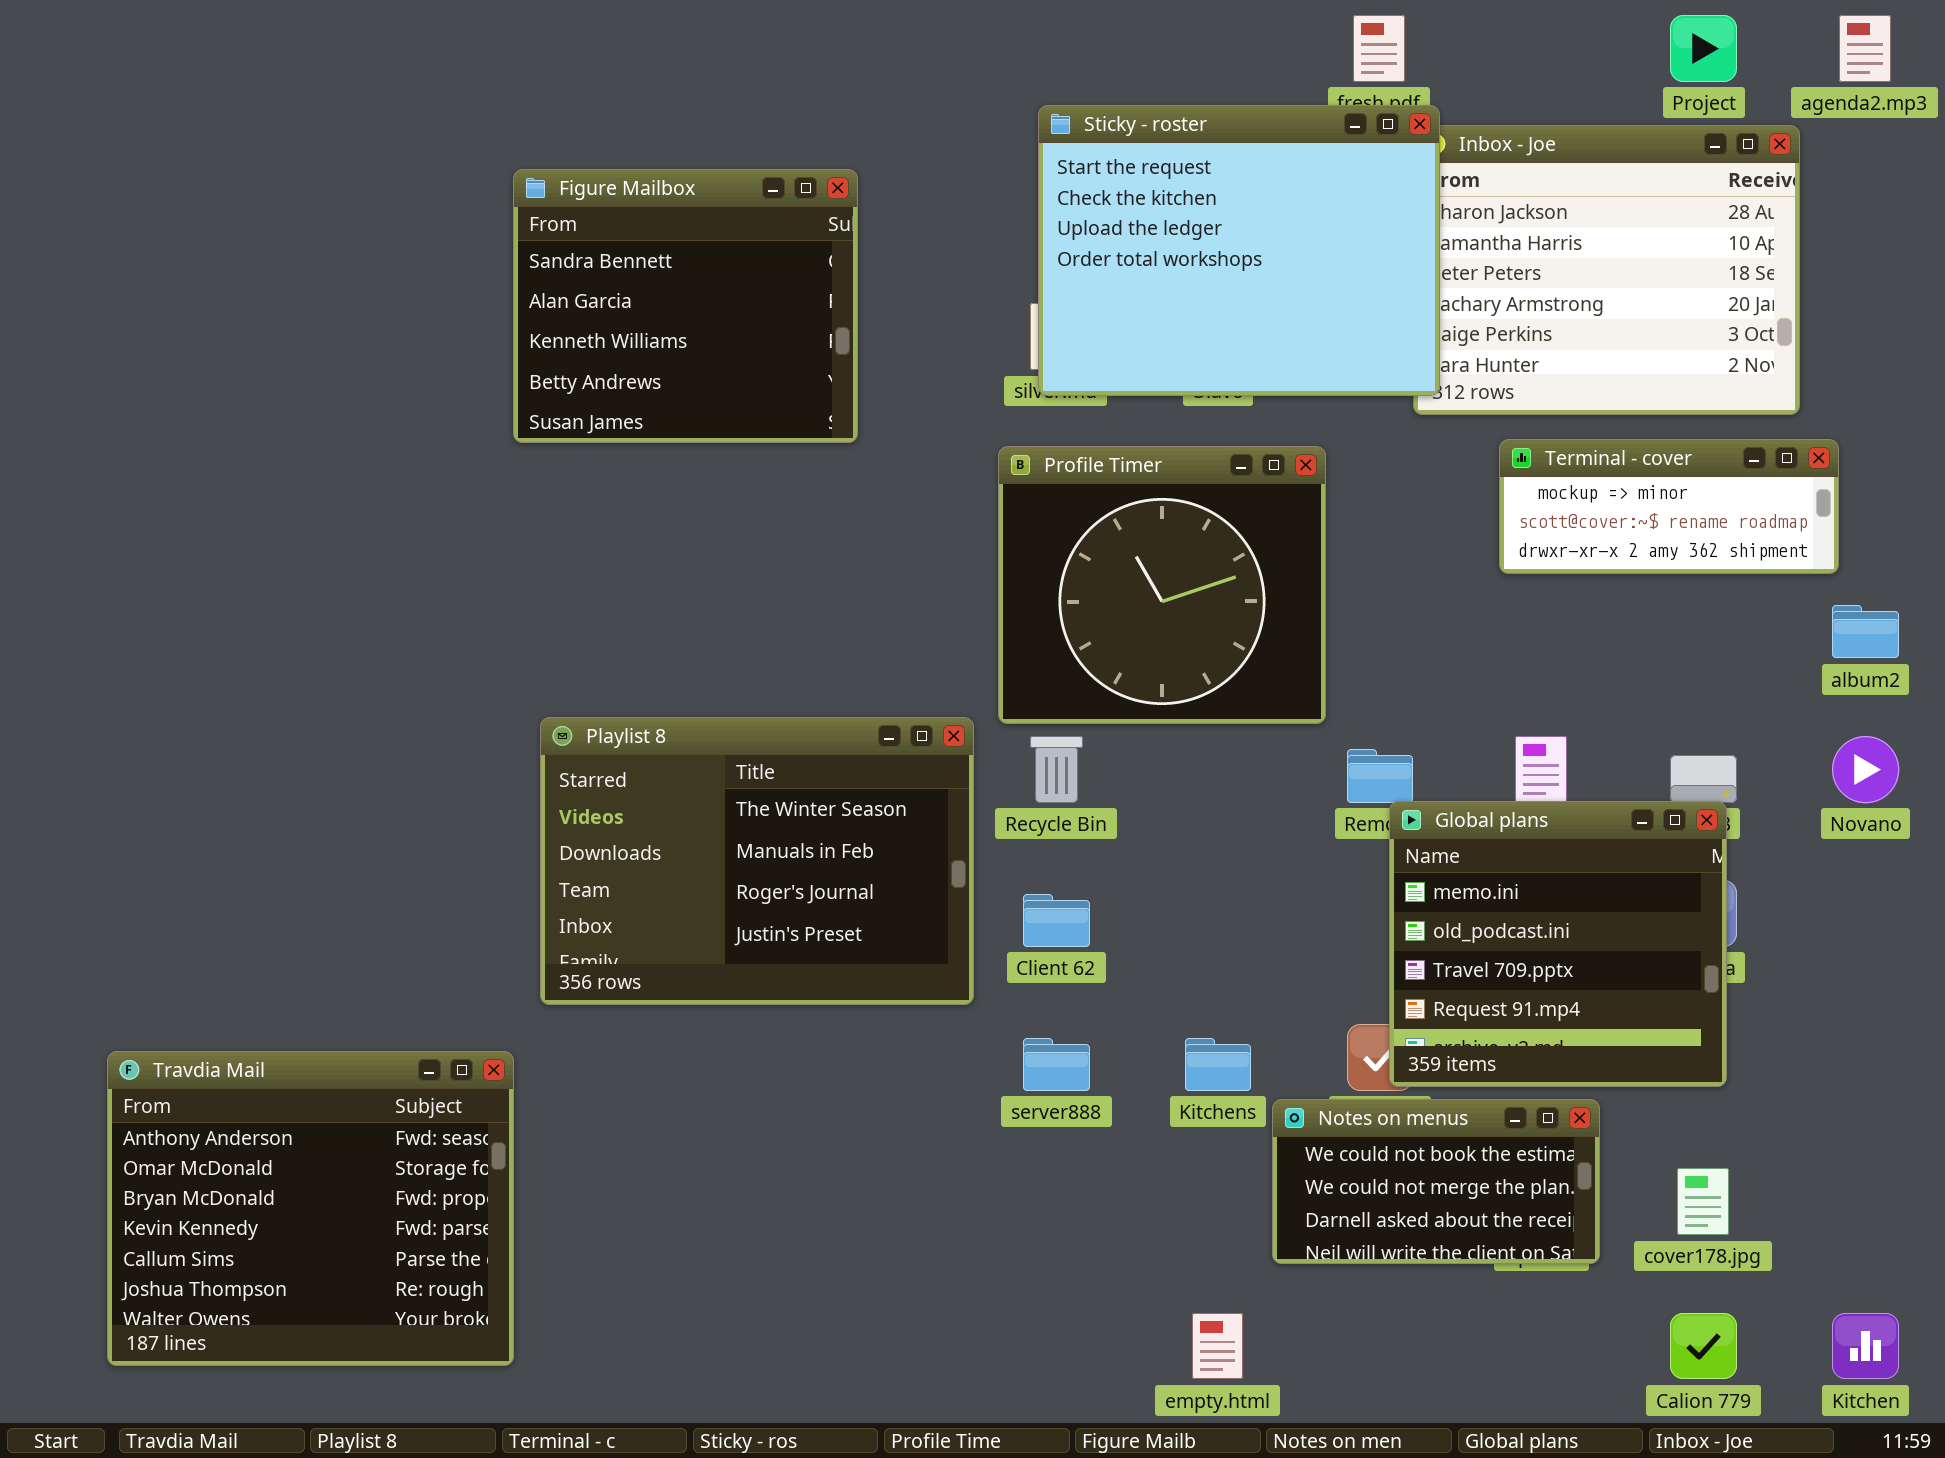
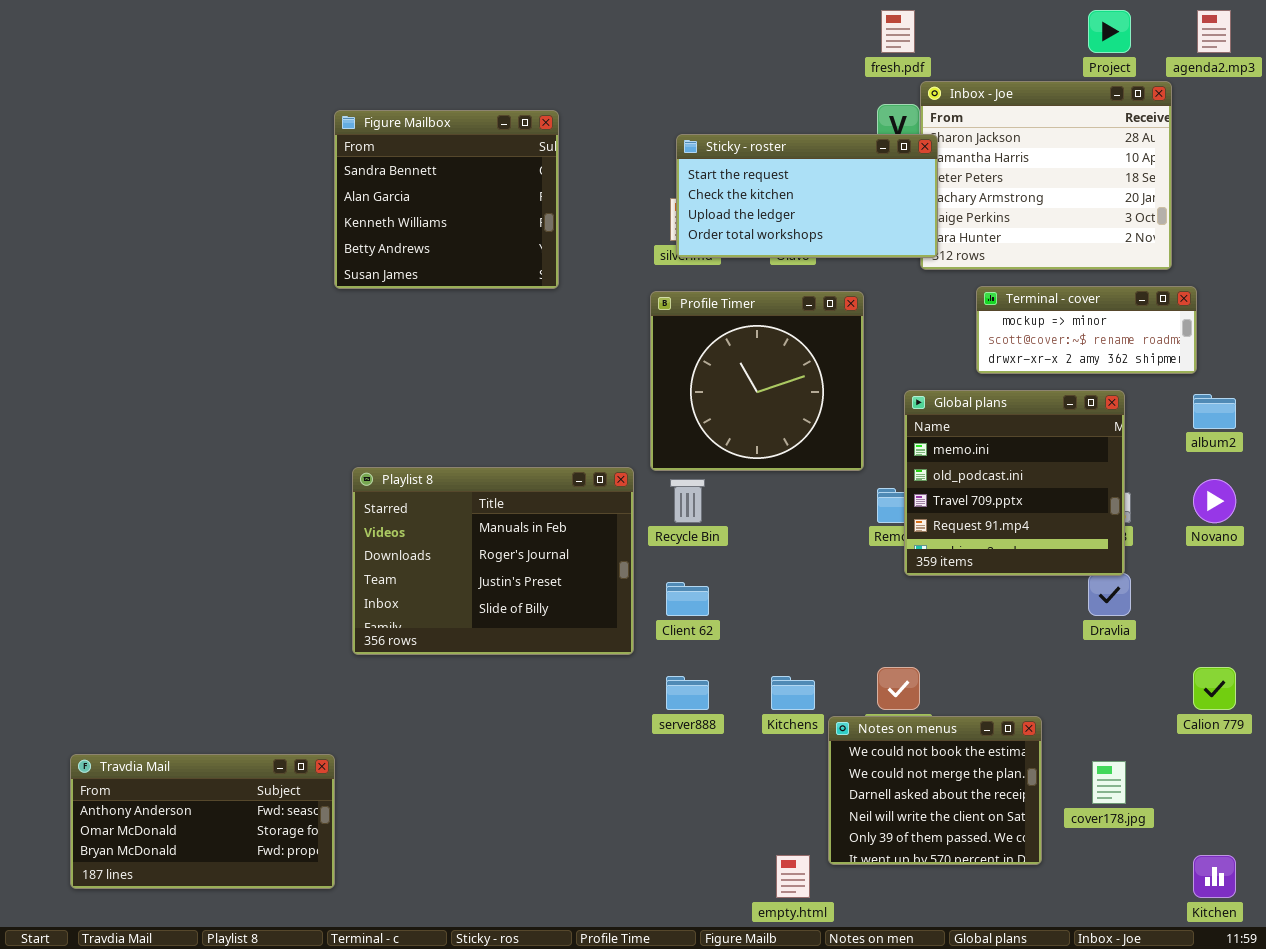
Sticky - roster: [1038,105,1440,396] -> [676,134,938,258], resized
Playlist 8: [540,717,974,1005] -> [352,467,634,655], scrolled down 1 row
Global plans: [1389,801,1727,1087] -> [904,390,1125,576], moved
Travdia Mail: [107,1051,514,1366] -> [70,754,335,889], resized
Notes on menus: [1272,1099,1600,1264] -> [828,716,1042,865], resized
Calion 779: [1670,1313,1737,1379] -> [1193,667,1236,710], moved

